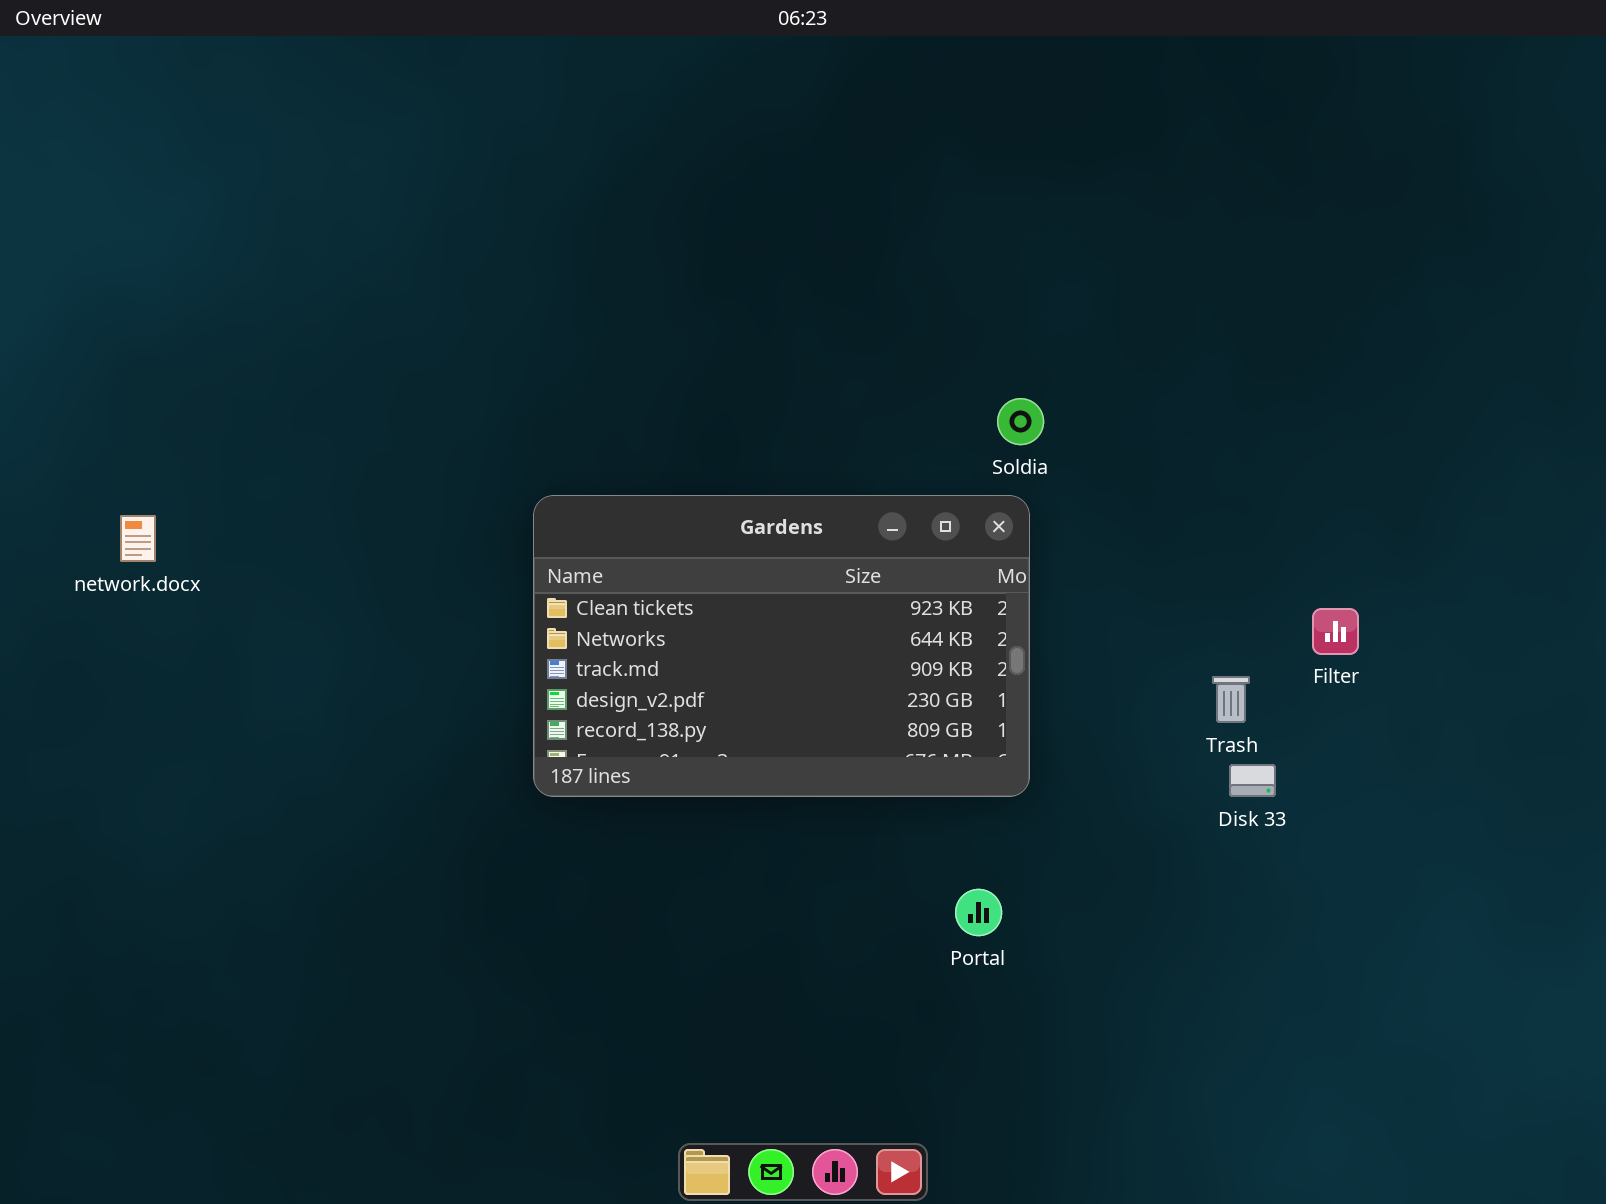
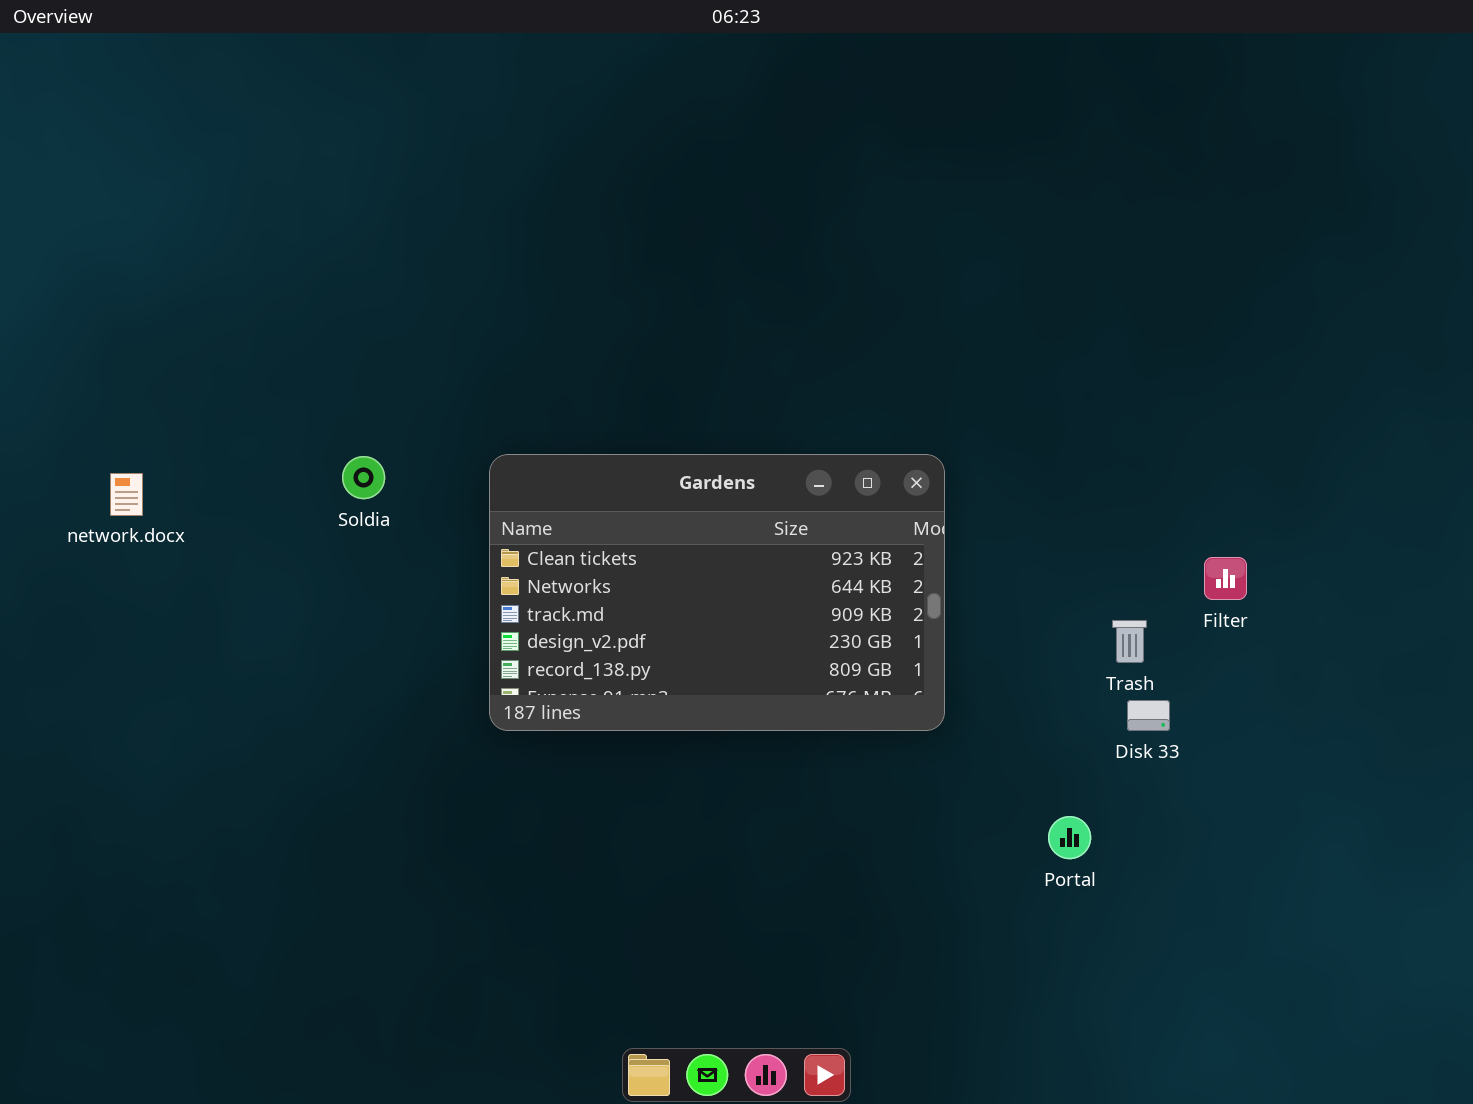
Soldia: [997,398,1044,445] -> [342,456,385,499], moved
Portal: [955,889,1002,936] -> [1048,816,1091,859], moved

